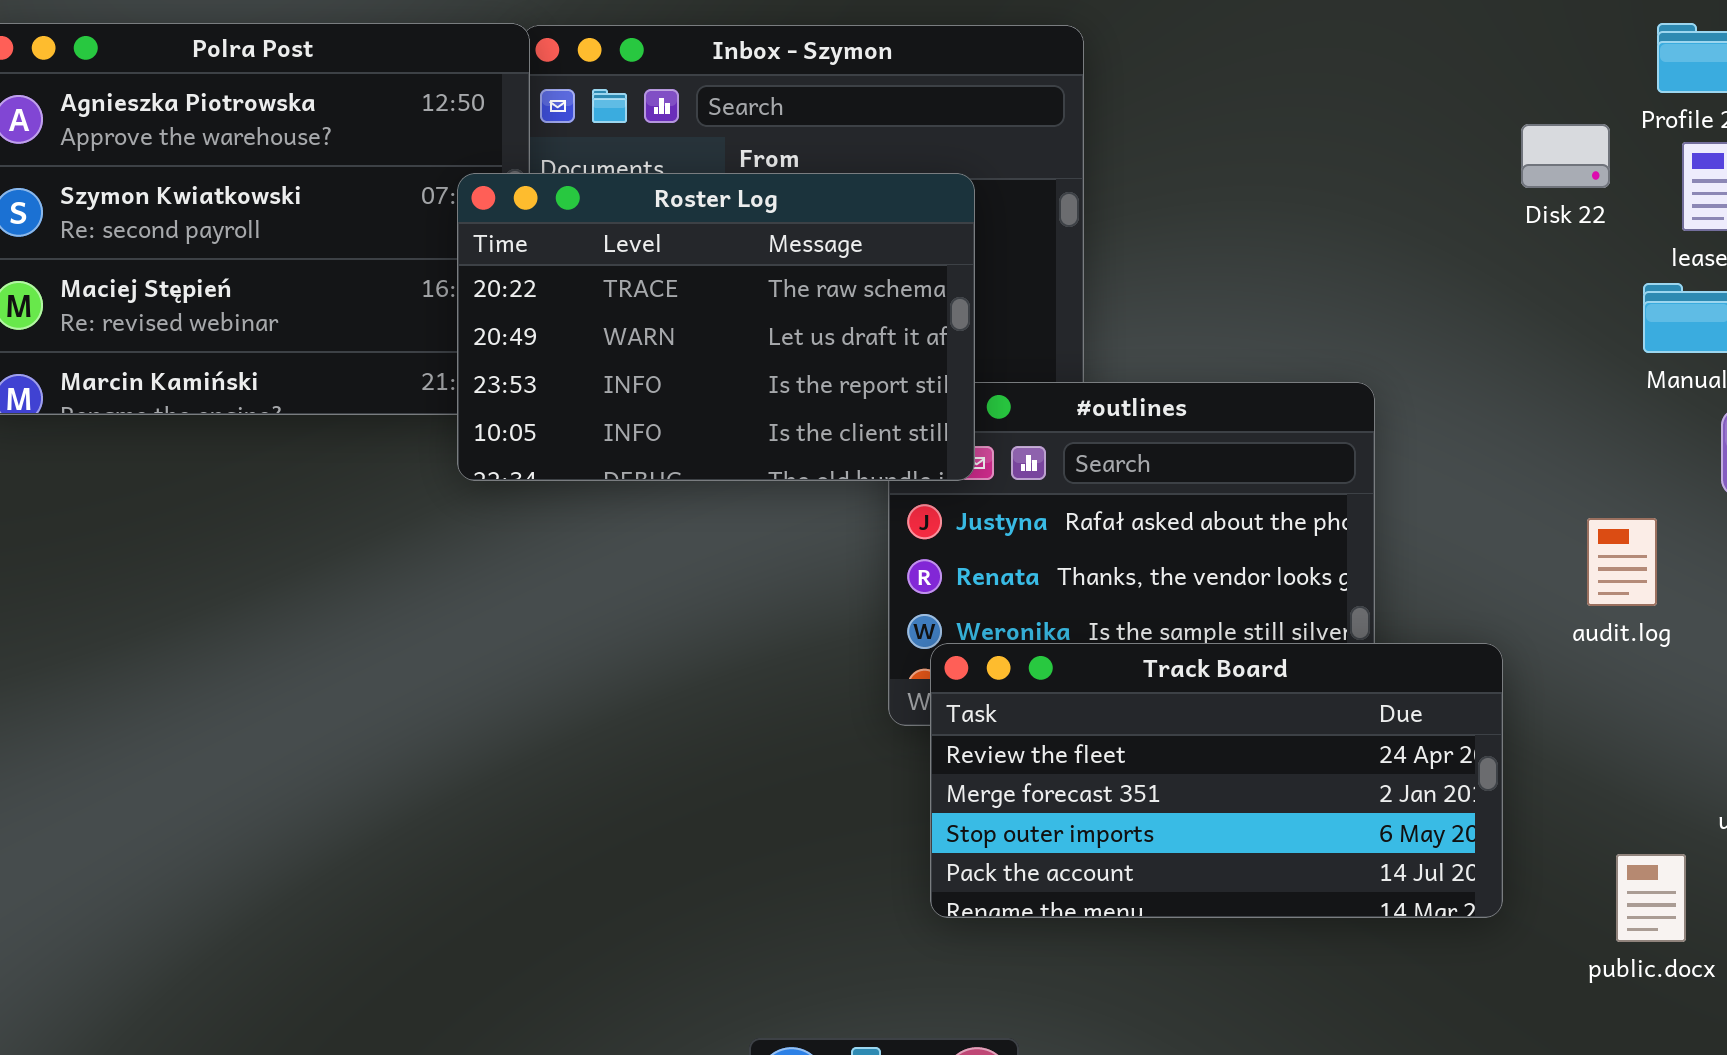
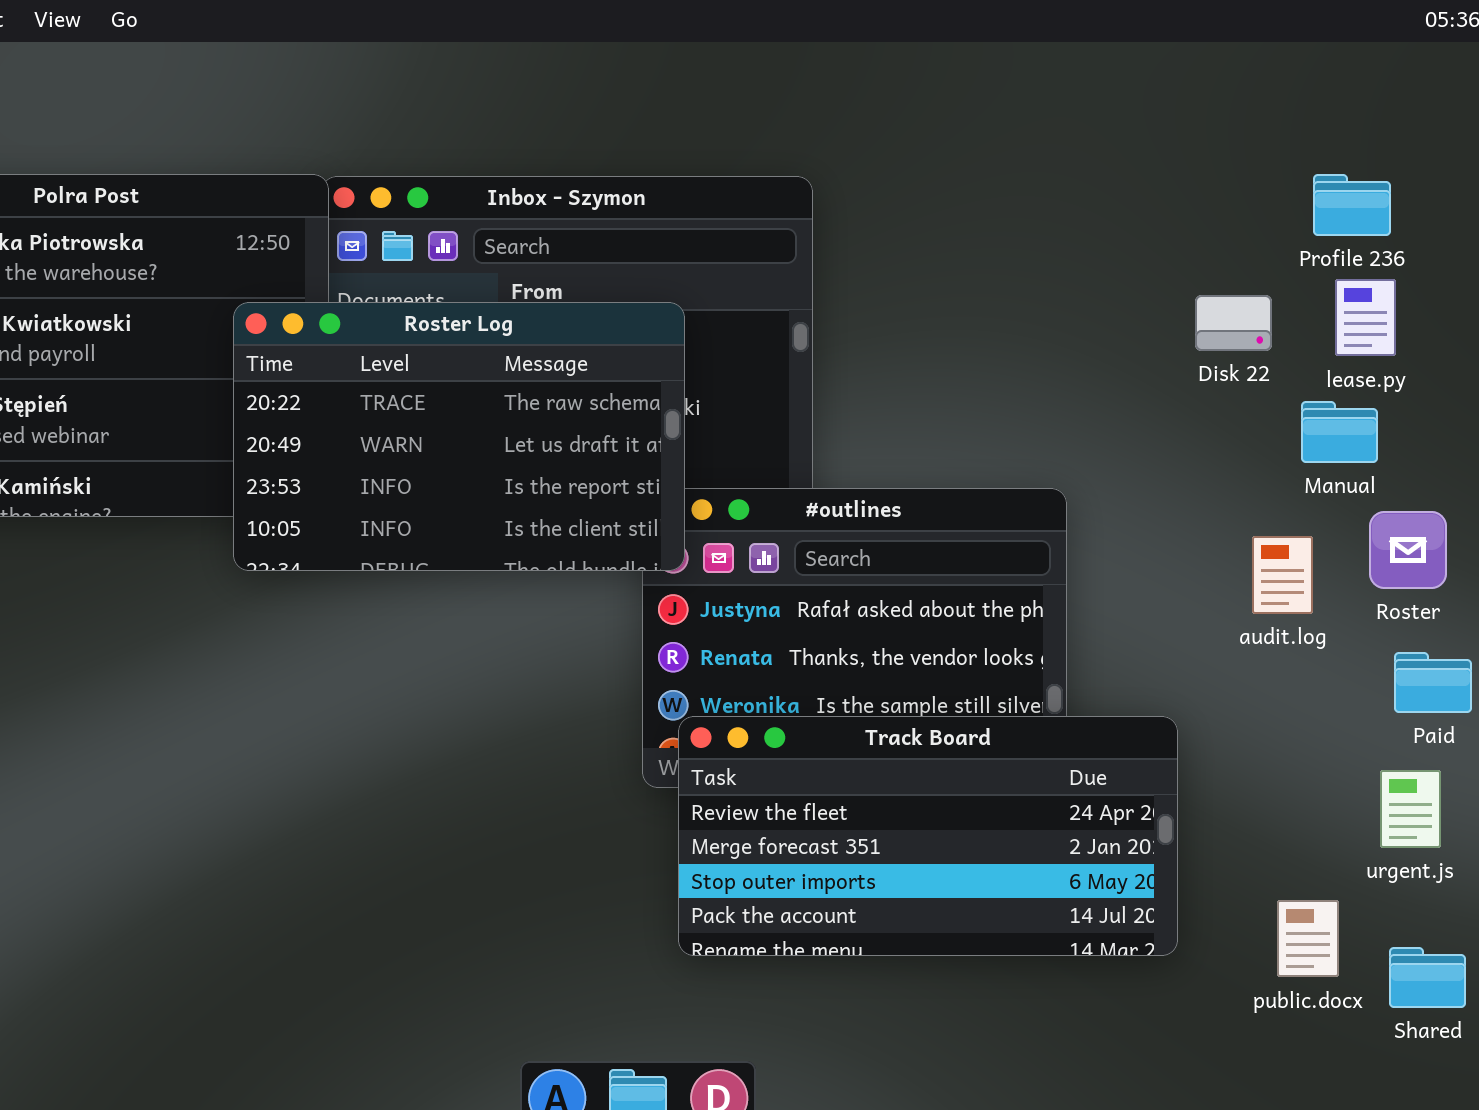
Disk 22: [1521,124,1610,188] -> [1195,295,1272,351], moved
Roster Log: [457,173,975,481] -> [233,302,685,571], moved
audit.log: [1587,518,1657,606] -> [1252,536,1313,614], moved

